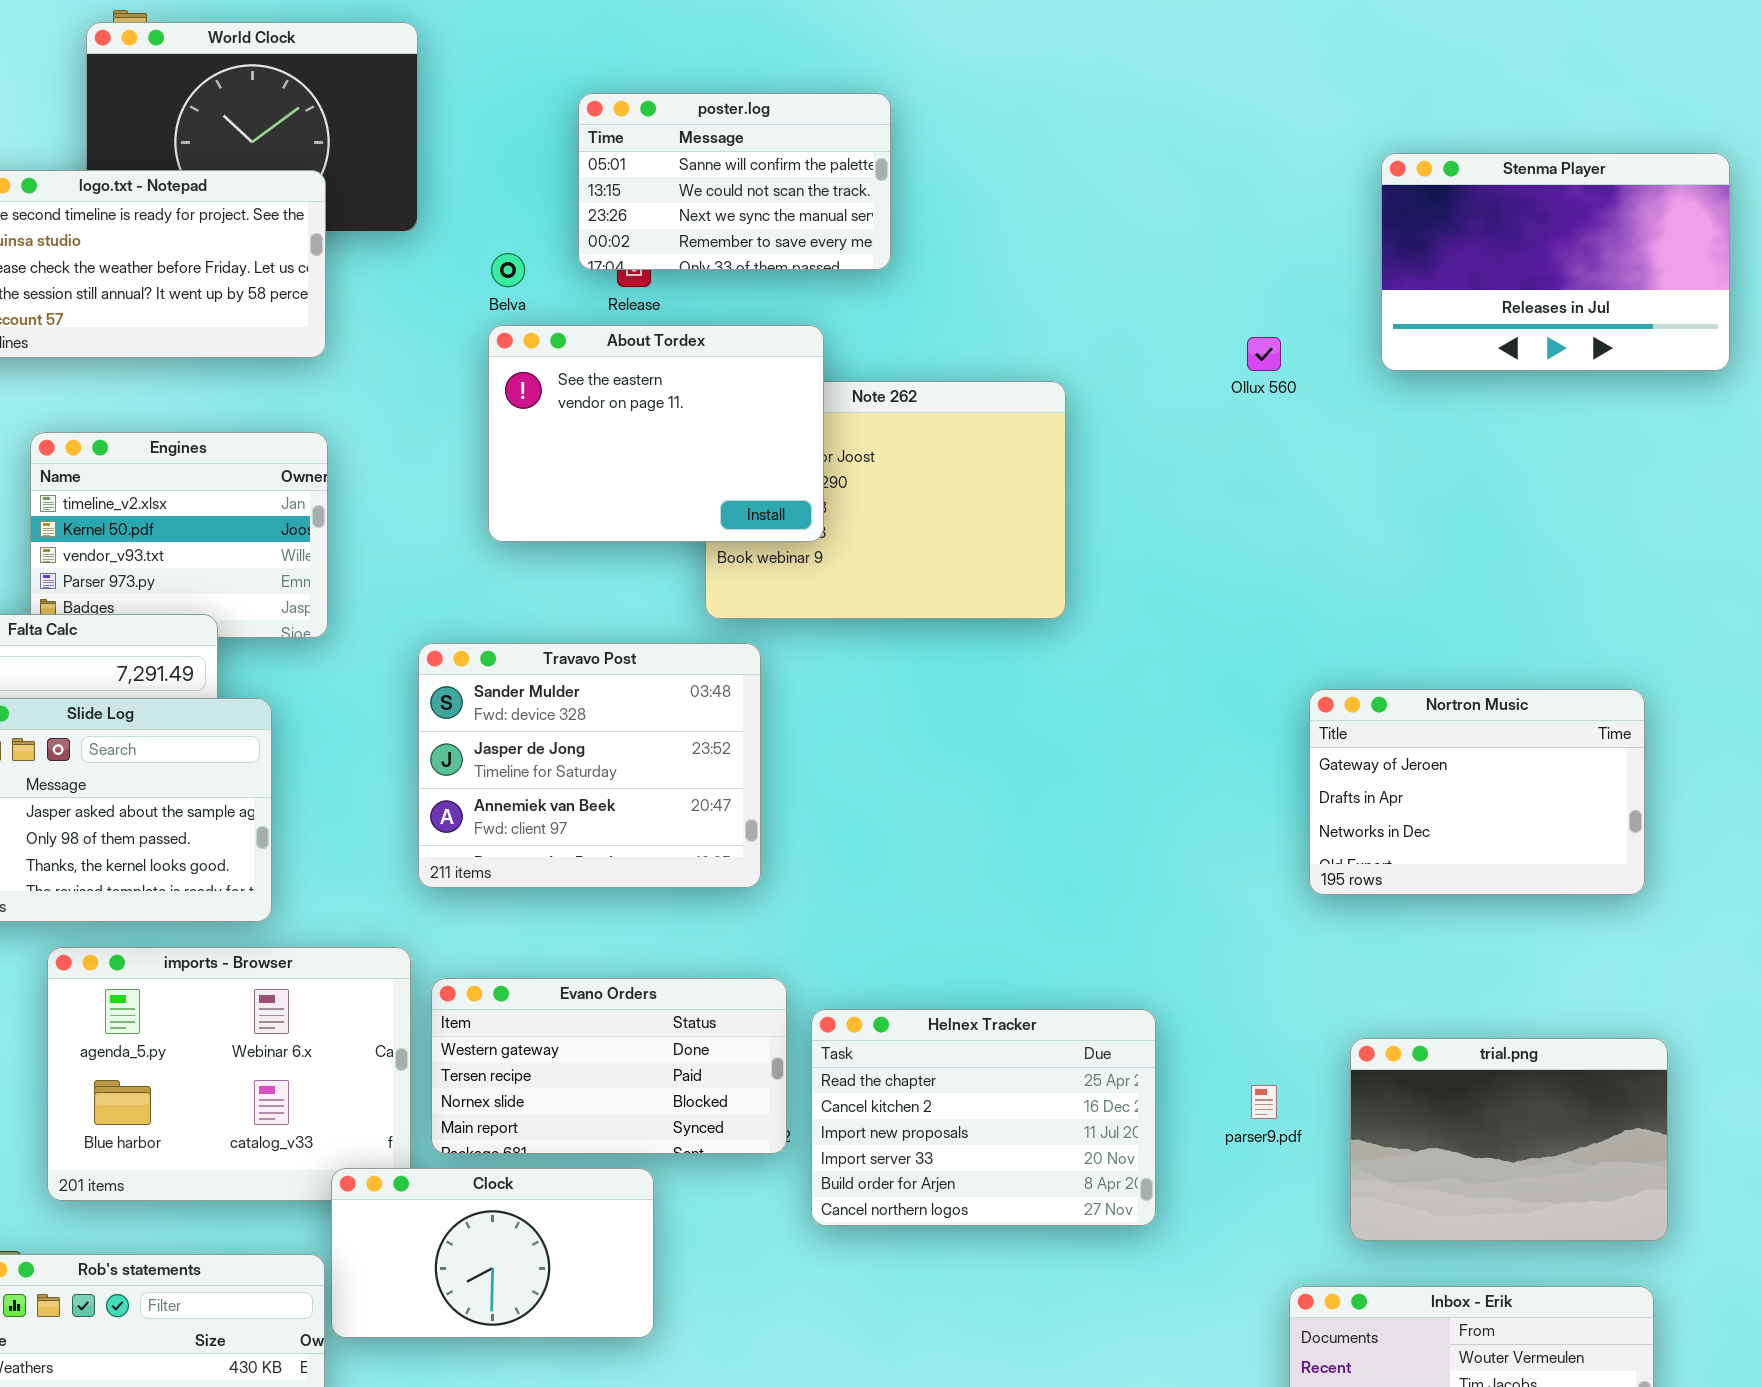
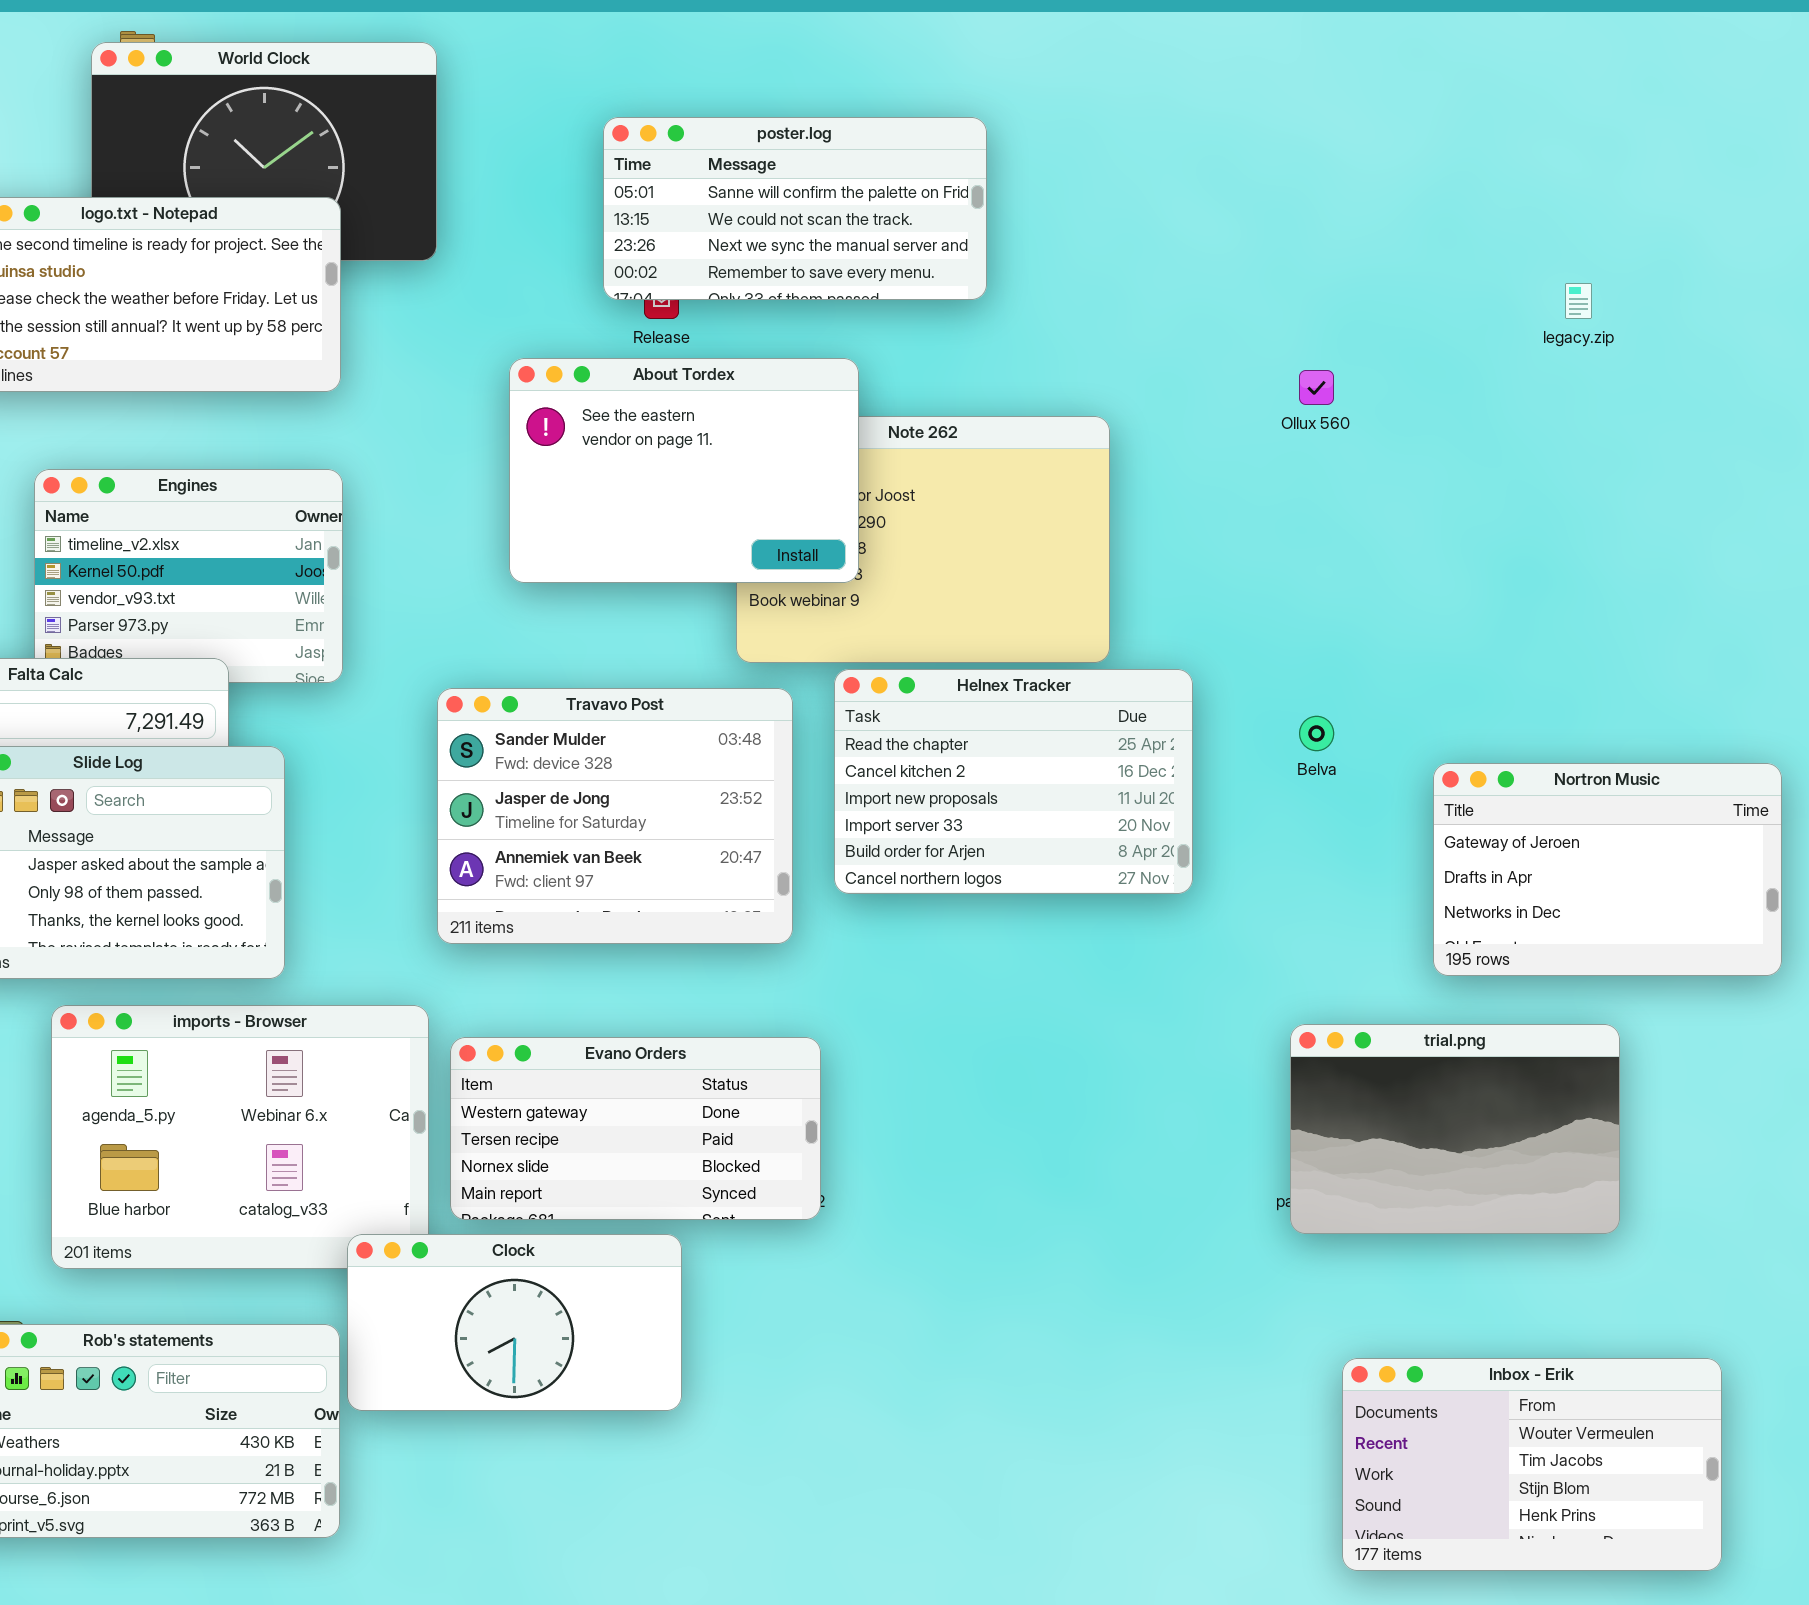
poster.log: [578,93,891,270] -> [603,117,987,300], resized
Stenma Player: [1381,153,1730,371] -> none, closed
Belva: [491,253,525,287] -> [1299,716,1334,751], moved
Nortron Music: [1309,689,1645,895] -> [1433,763,1782,976], moved
Helnex Tracker: [811,1009,1156,1226] -> [834,669,1193,894], moved
trial.png: [1350,1038,1668,1241] -> [1290,1024,1620,1234], moved

